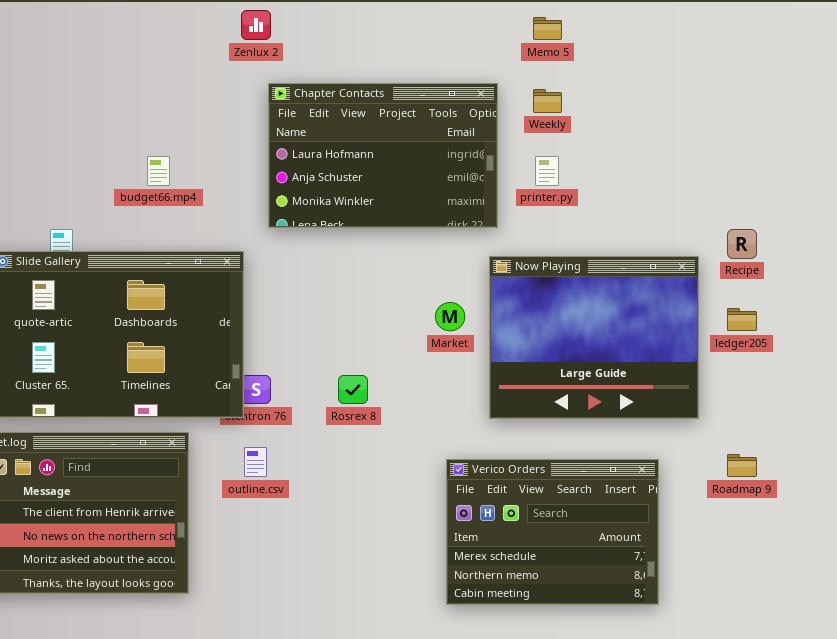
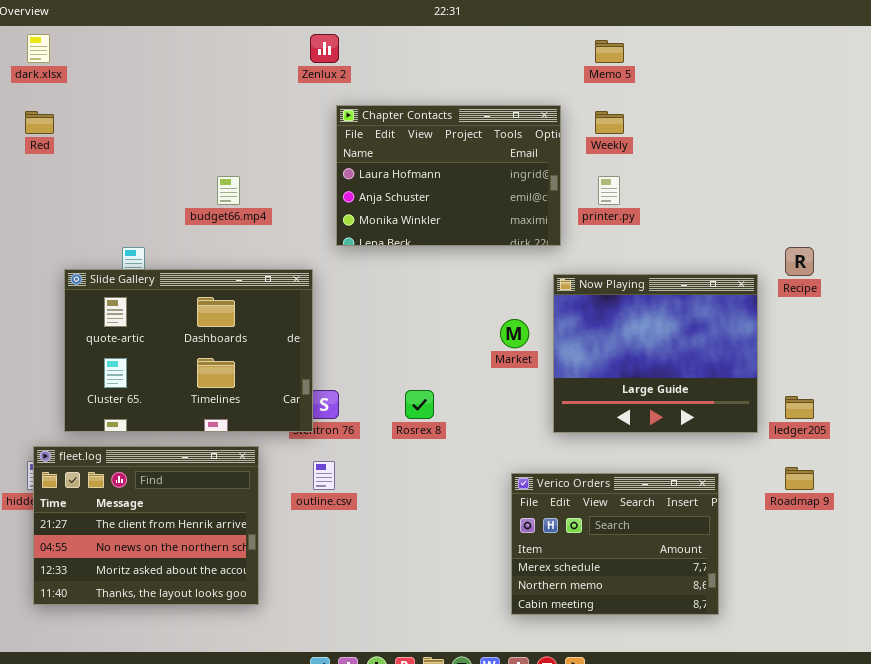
ledger205: [727,308,757,331] -> [785,396,814,419], moved

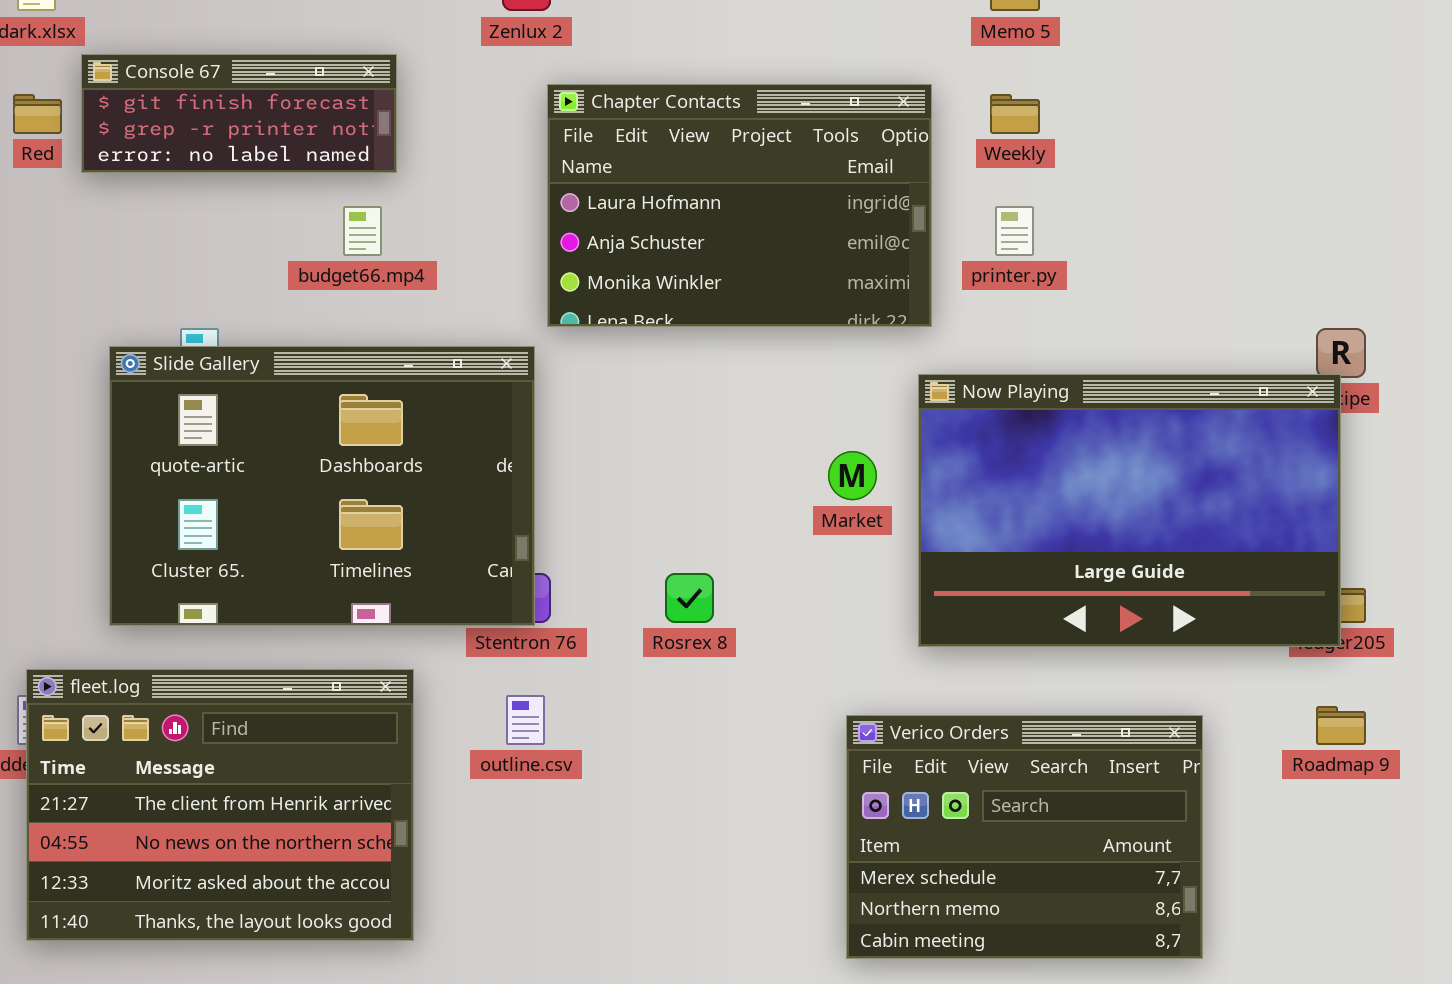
Console 67: none -> [81,54,397,173], opened
Slide Gallery: [64,269,313,432] -> [109,346,535,626], moved
Now Playing: [553,274,758,433] -> [918,374,1341,647], resized

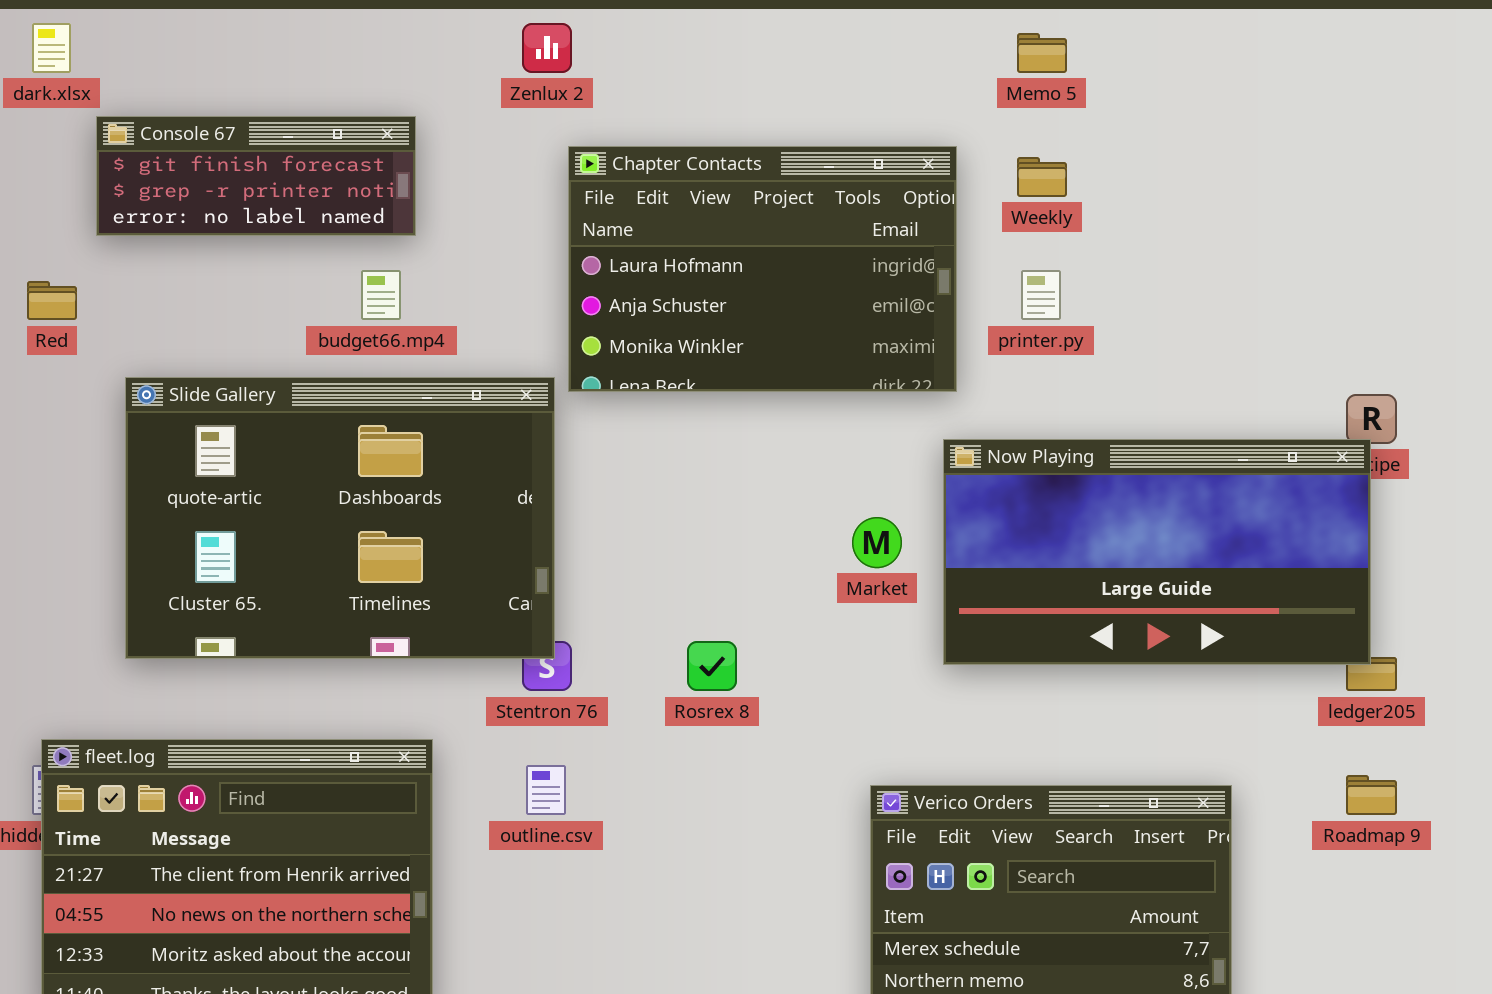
Red: [13,94,62,134] -> [27,281,77,320], moved
Slide Gallery: [109,346,535,626] -> [125,377,555,659], moved
Now Playing: [918,374,1341,647] -> [943,439,1371,665], resized

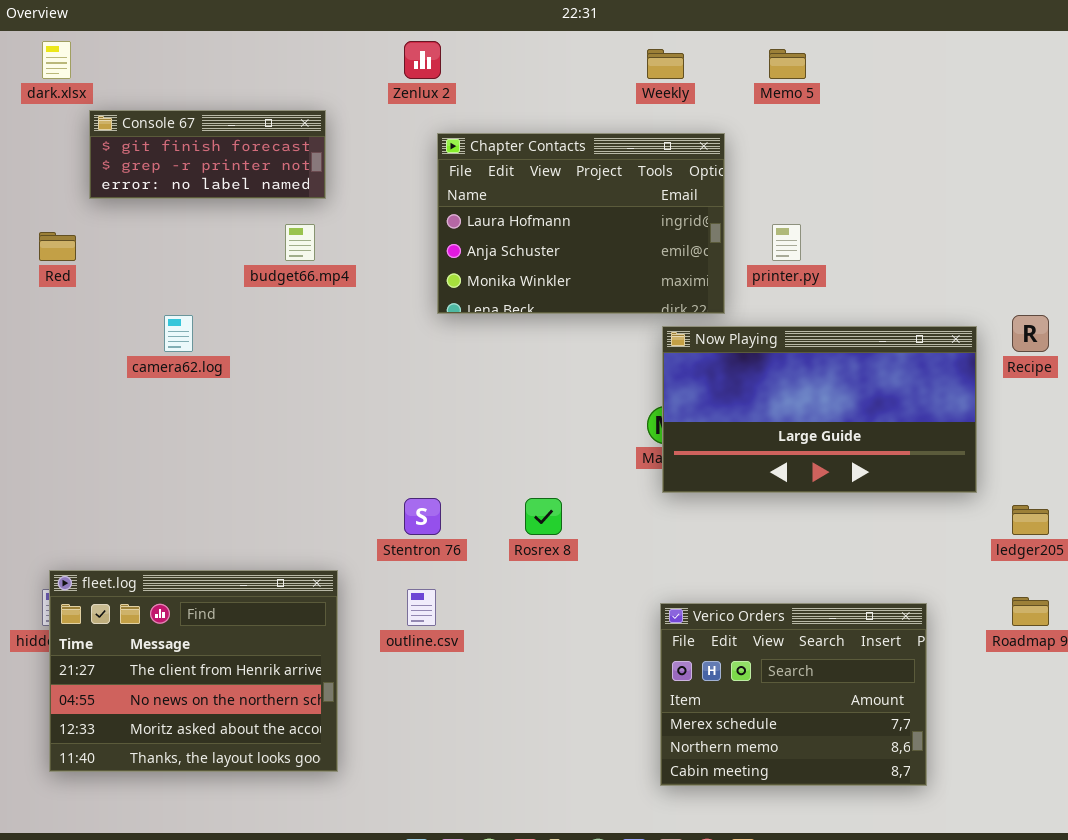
Weekly: [1017,157,1067,197] -> [647,49,684,79], moved
Slide Gallery: [125,377,555,659] -> none, closed
Now Playing: [943,439,1371,665] -> [662,326,977,493], moved

